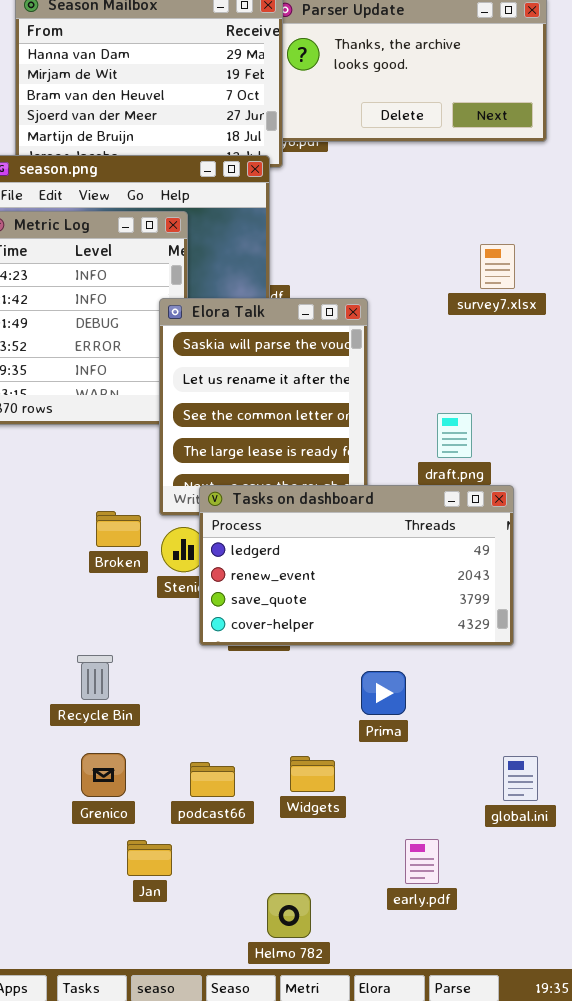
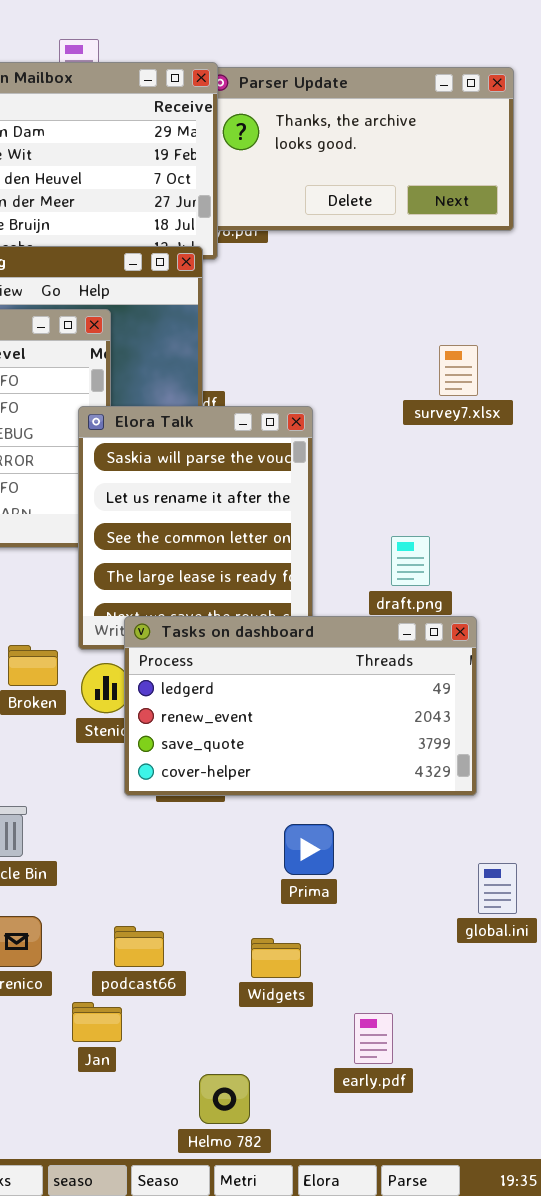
Prima: [361,671,406,715] -> [284,824,334,875], moved
Widgets: [290,756,335,792] -> [251,938,301,978], moved
global.ini: [503,756,538,801] -> [478,863,517,914], moved
Jan: [127,840,172,876] -> [72,1002,122,1042], moved

